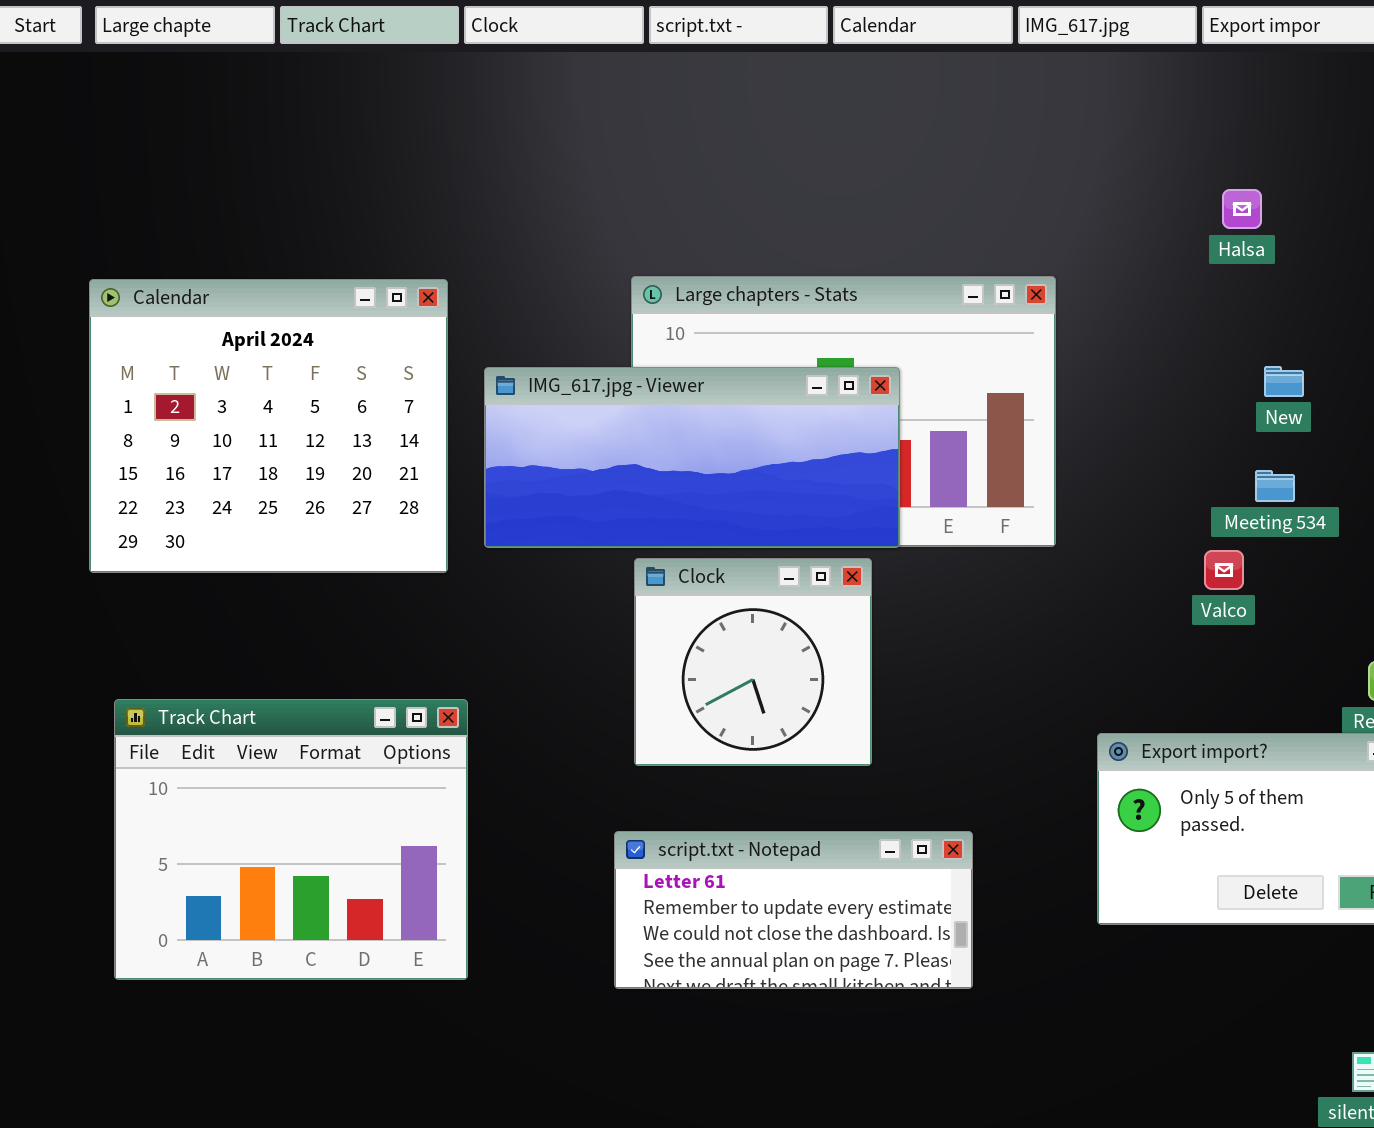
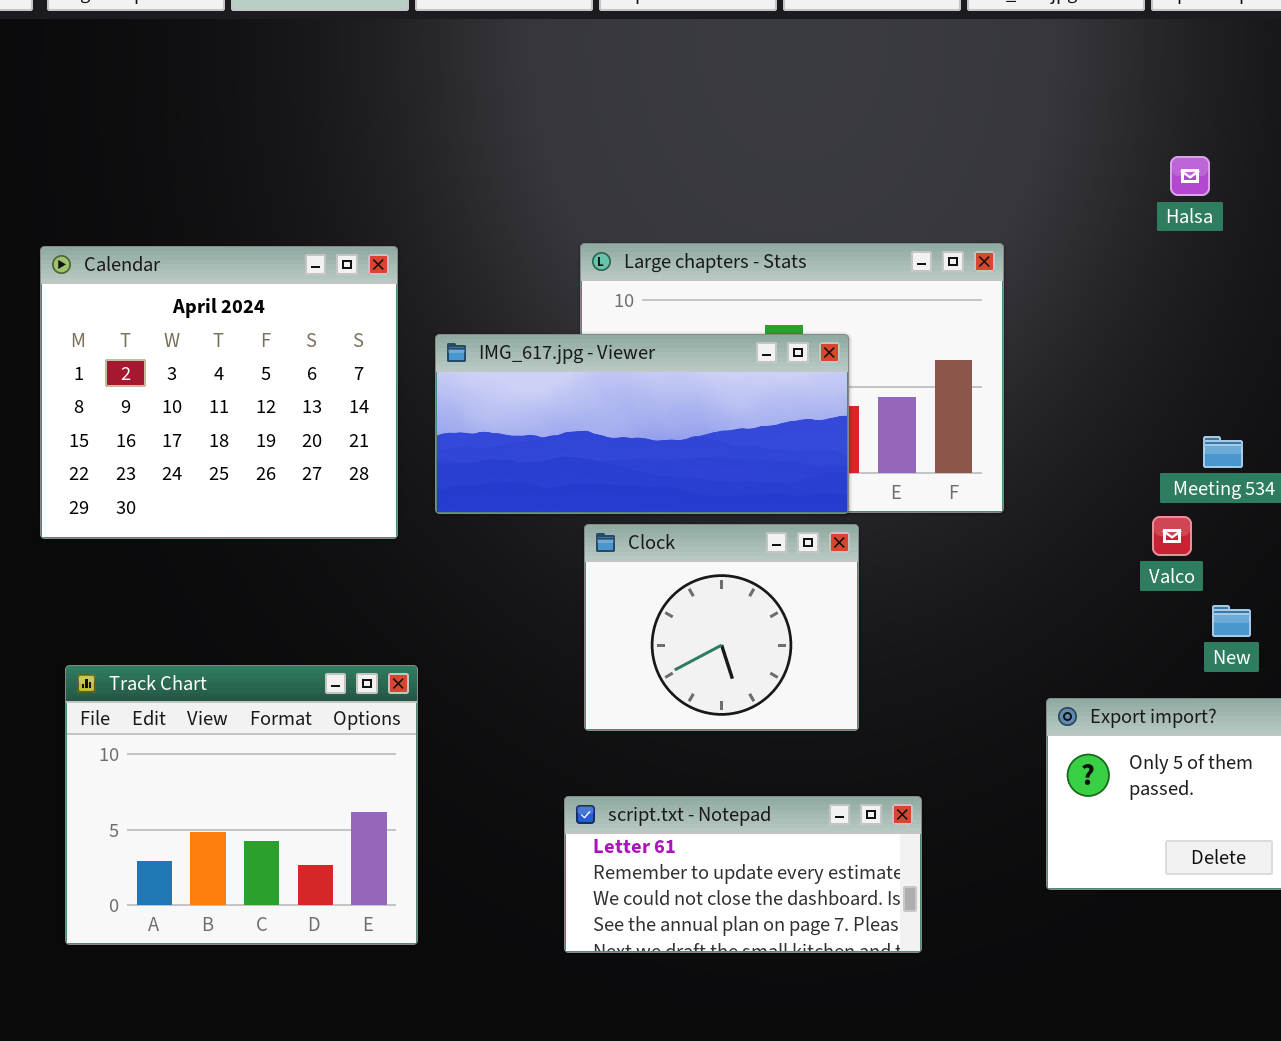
New: [1264,366,1304,397] -> [1212,605,1251,637], moved
Clock: [634,558,872,766] -> [584,524,859,731], resized

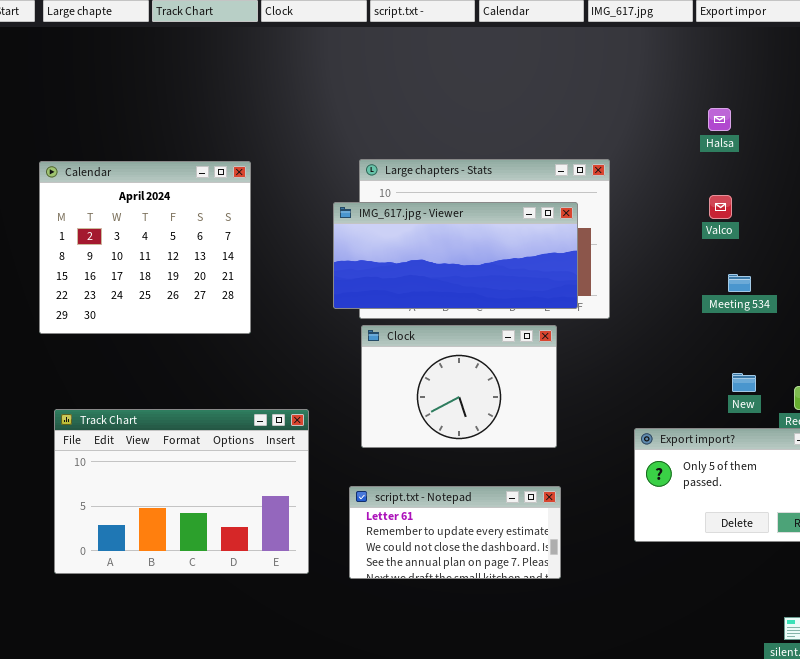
IMG_617.jpg - Viewer: [435,334,849,514] -> [333,202,578,309], moved
Valco: [1152,516,1192,556] -> [709,195,732,219], moved
Clock: [584,524,859,731] -> [361,325,557,448], resized
Track Chart: [65,665,418,945] -> [54,409,309,574], resized

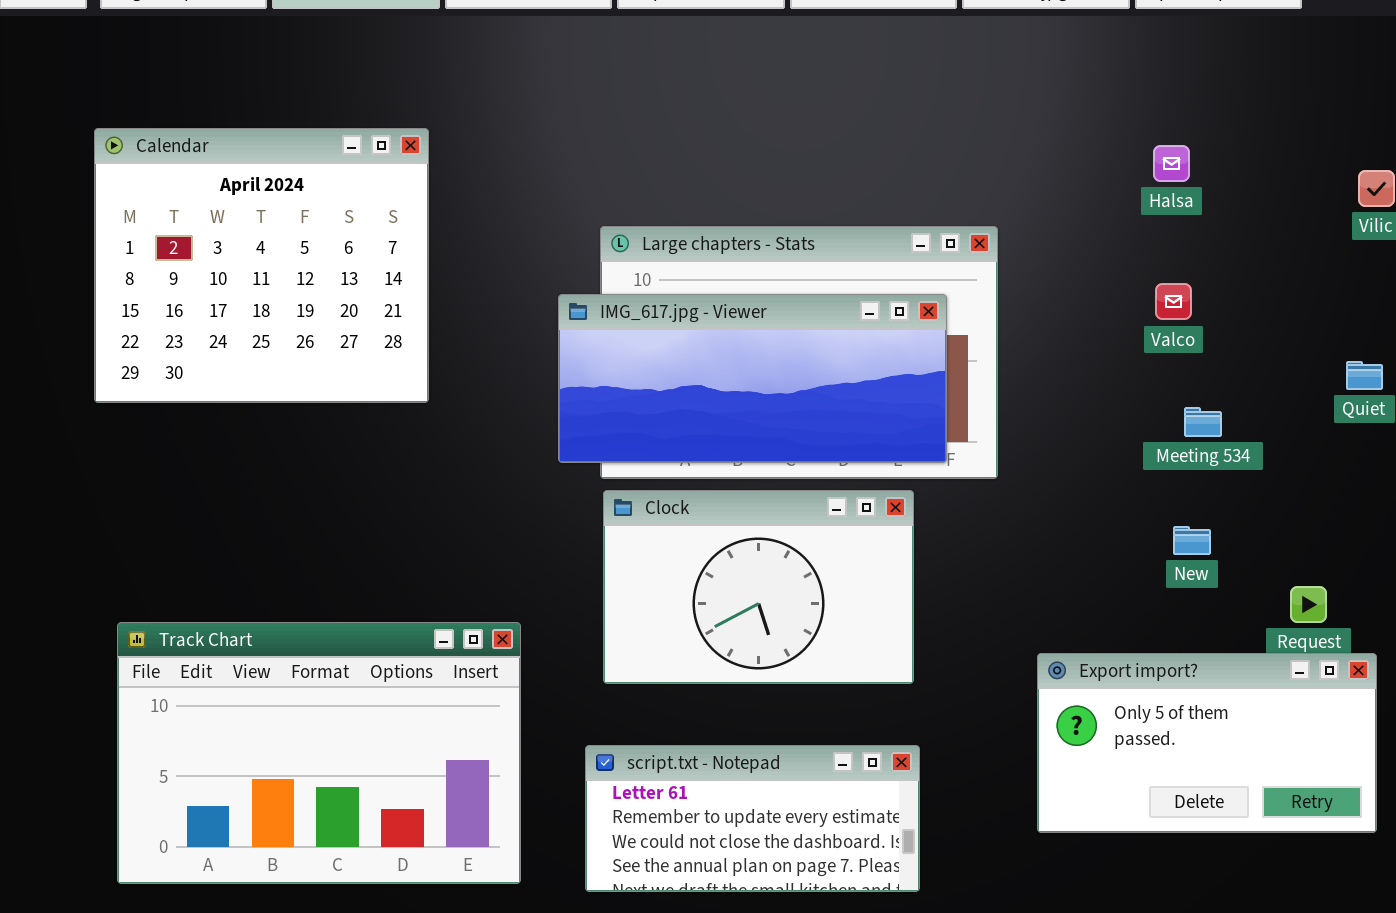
Calendar: [39,161,251,334] -> [94,128,429,403], moved
New: [732,373,756,392] -> [1173,526,1211,555], moved

